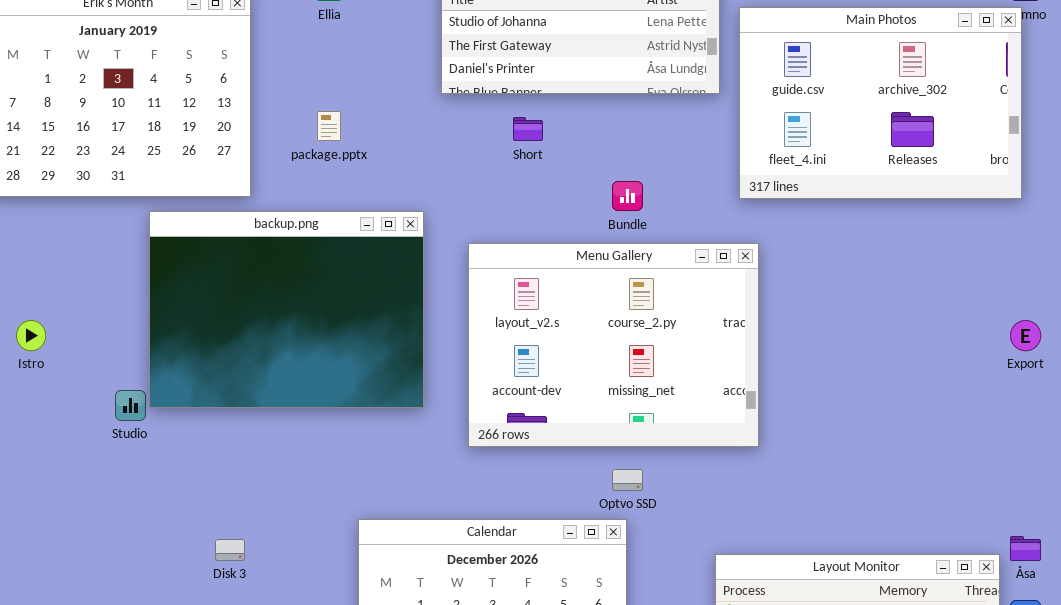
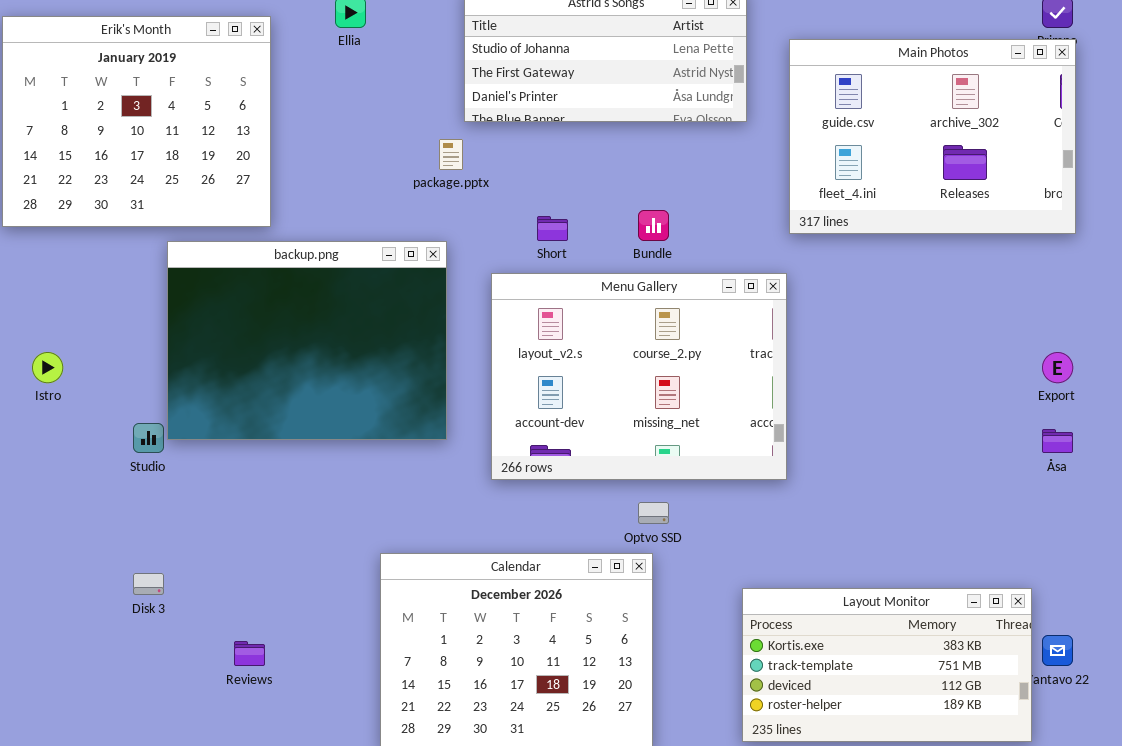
Main Photos: [739,7,1022,199] -> [789,39,1076,234], moved
package.pptx: [317,111,341,141] -> [439,139,463,170], moved
Short: [513,117,543,141] -> [537,216,568,241], moved
Åsa: [1010,536,1041,561] -> [1042,429,1073,453], moved
Disk 3: [215,539,245,561] -> [133,573,164,595], moved

